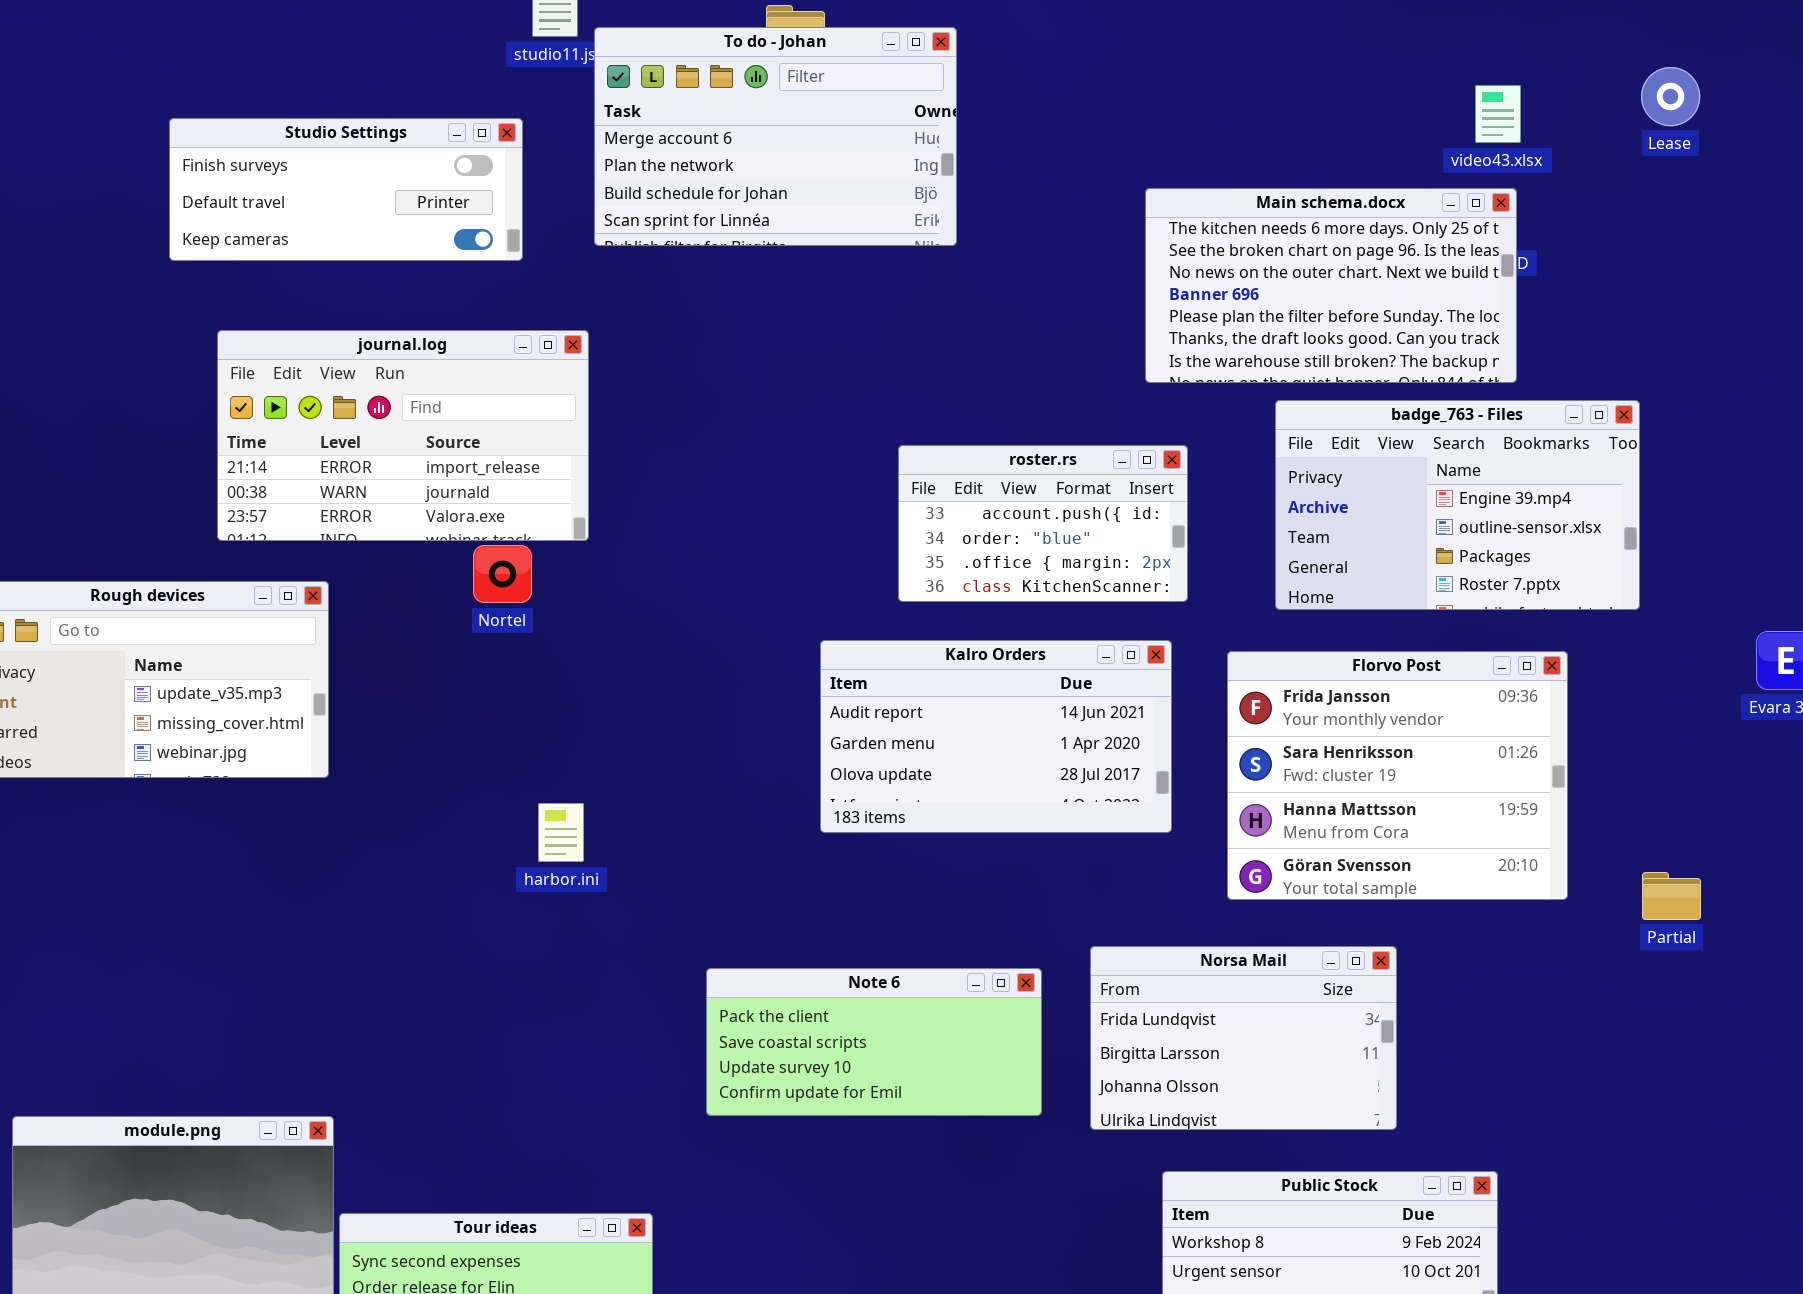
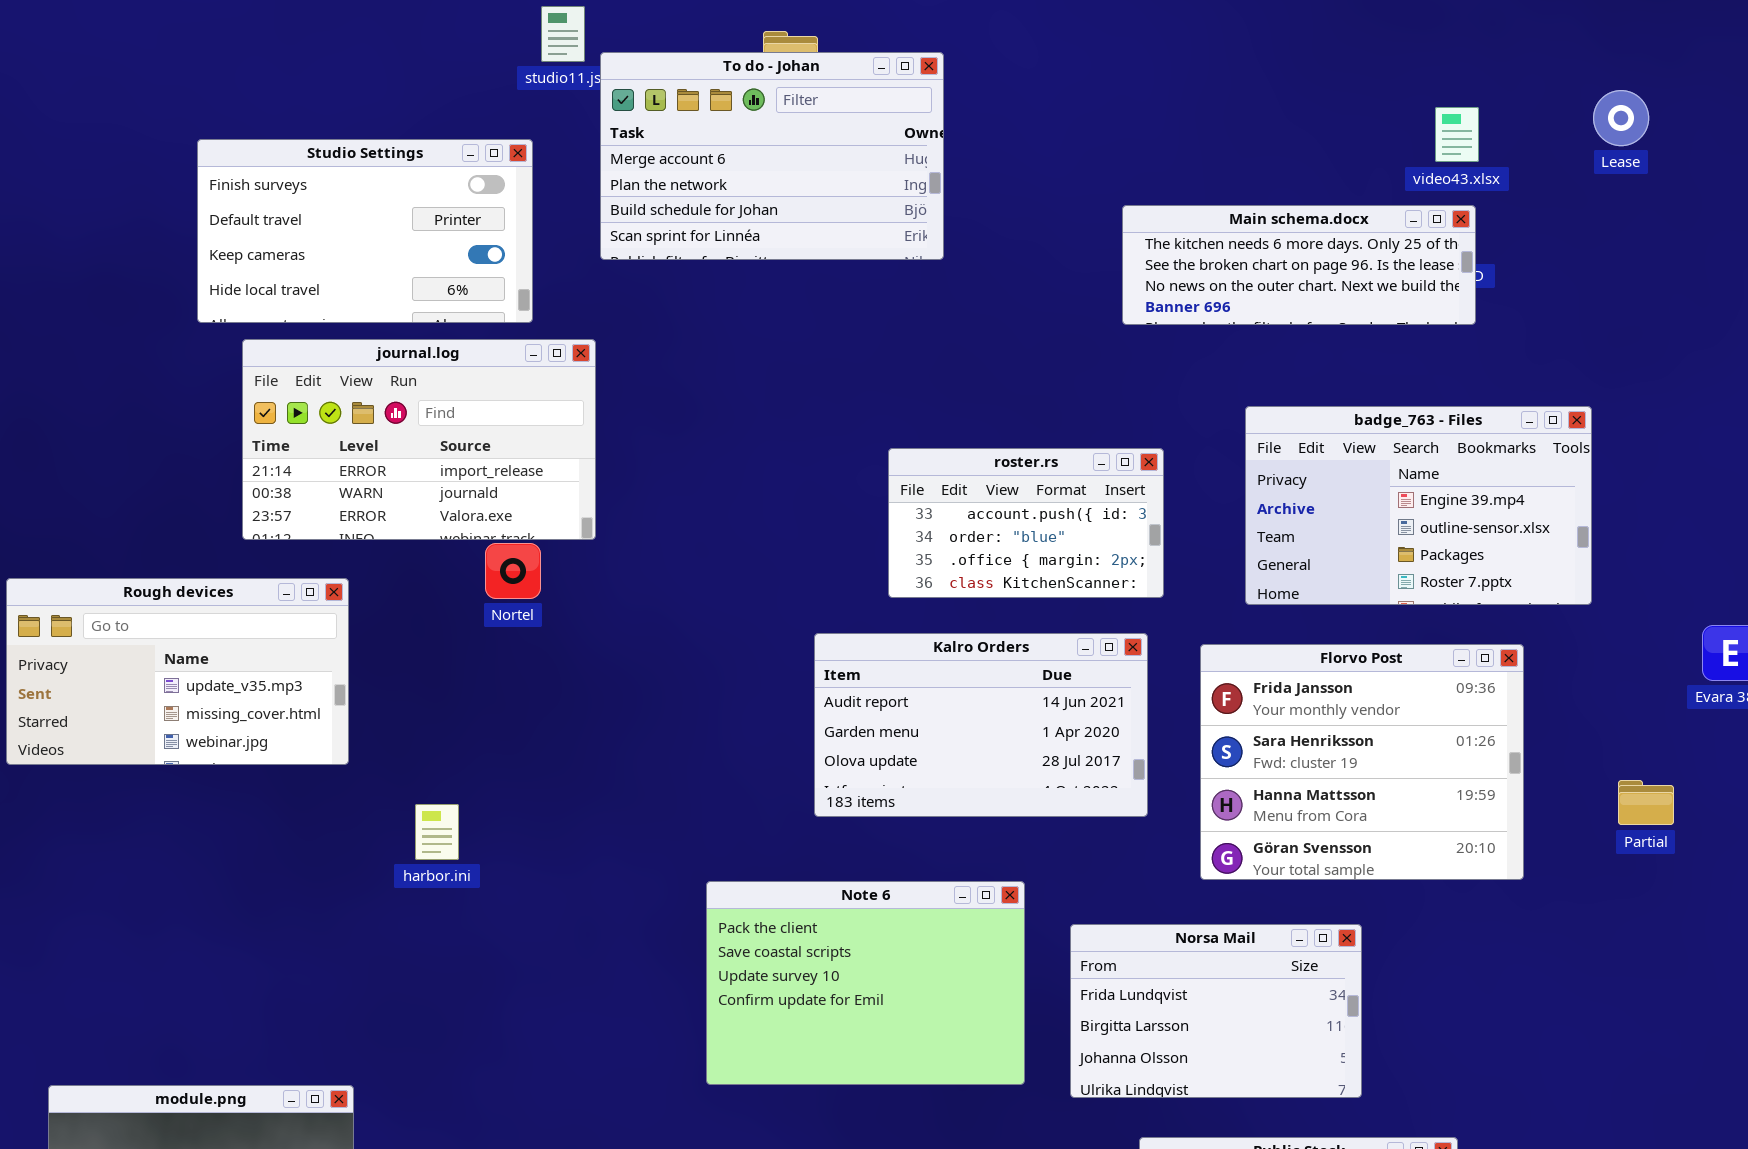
Studio Settings: [169,118,523,261] -> [197,139,533,323], resized
Main schema.docx: [1145,188,1517,383] -> [1122,205,1476,325], resized
harbor.ini: [538,803,584,862] -> [415,804,459,860], moved
Partial: [1642,872,1701,920] -> [1618,780,1674,825], moved
Note 6: [706,968,1042,1116] -> [706,881,1025,1085], resized

